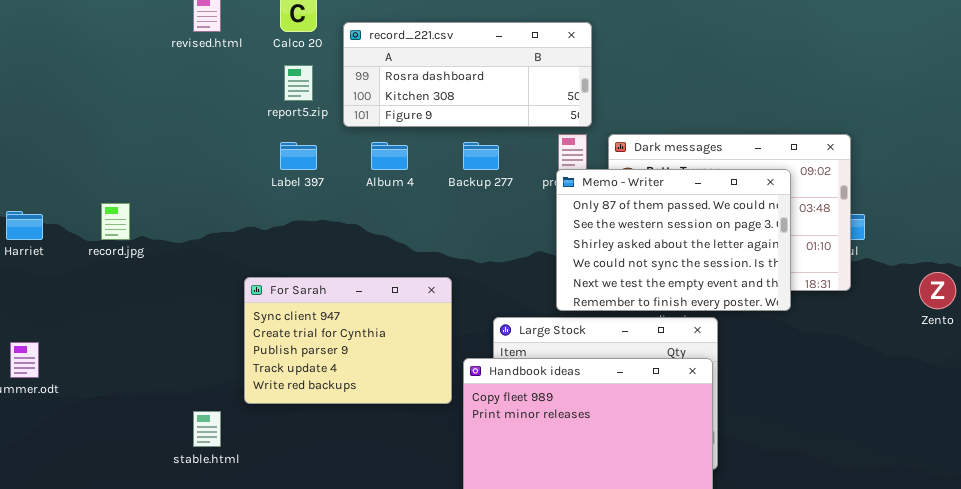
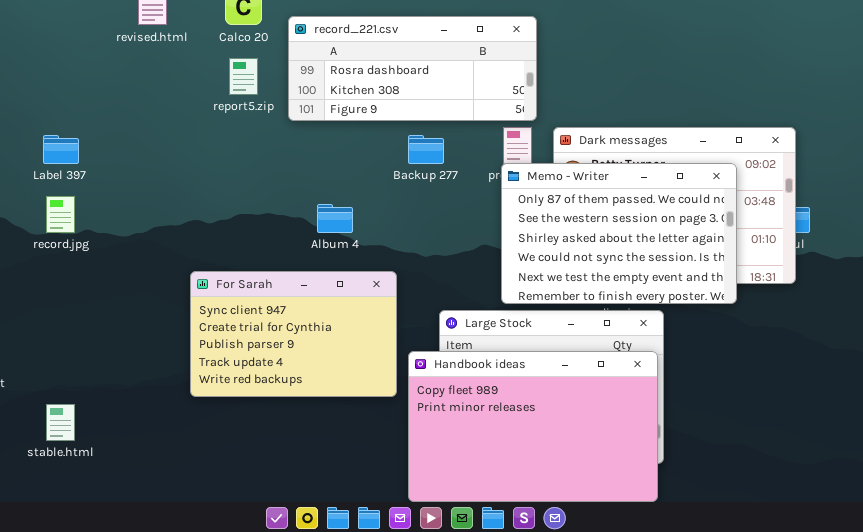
Label 397: [280,142,317,170] -> [43,135,79,164], moved
Album 4: [371,142,408,170] -> [317,204,353,233], moved
stable.html: [193,411,221,447] -> [46,404,75,441], moved

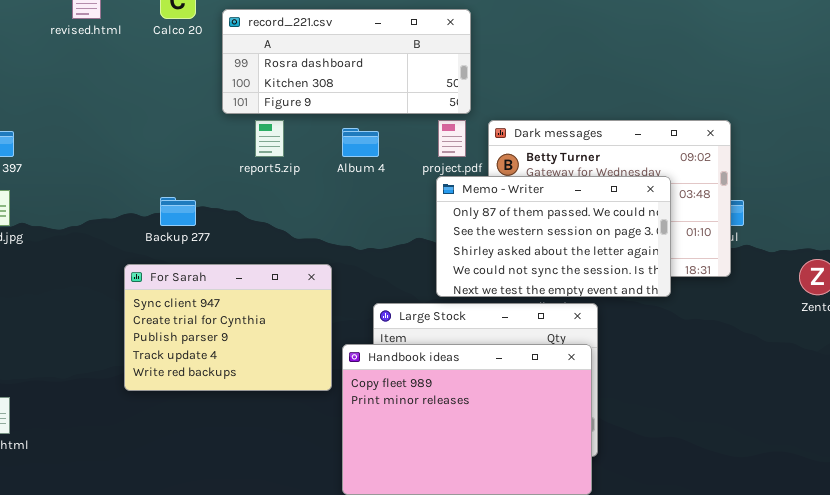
report5.zip: [229,58,258,95] -> [255,120,284,157], moved
Backup 277: [408,135,444,164] -> [160,197,196,226], moved
Memo - Writer: [501,163,737,304] -> [436,176,671,297], resized
Album 4: [317,204,353,233] -> [342,128,379,157], moved

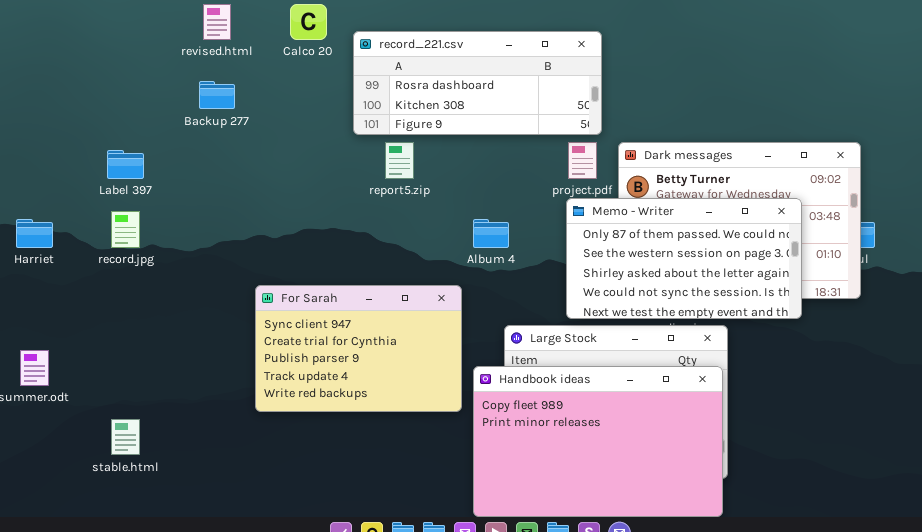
Album 4: [342,128,379,157] -> [473,219,509,248], moved
Backup 277: [160,197,196,226] -> [199,81,235,109], moved

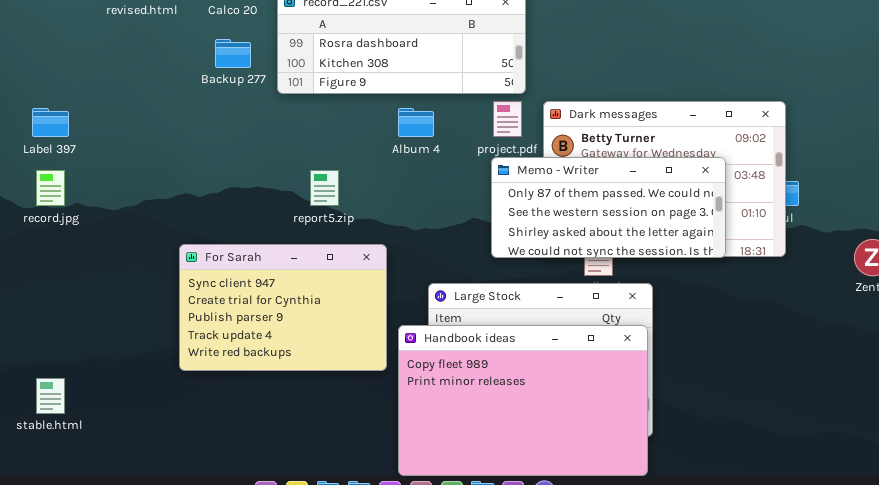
Backup 277: [199,81,235,109] -> [215,39,251,68], moved
report5.zip: [385,142,414,179] -> [310,170,339,206], moved
Memo - Writer: [566,198,802,319] -> [491,157,726,258], resized
Album 4: [473,219,509,248] -> [398,108,434,137], moved

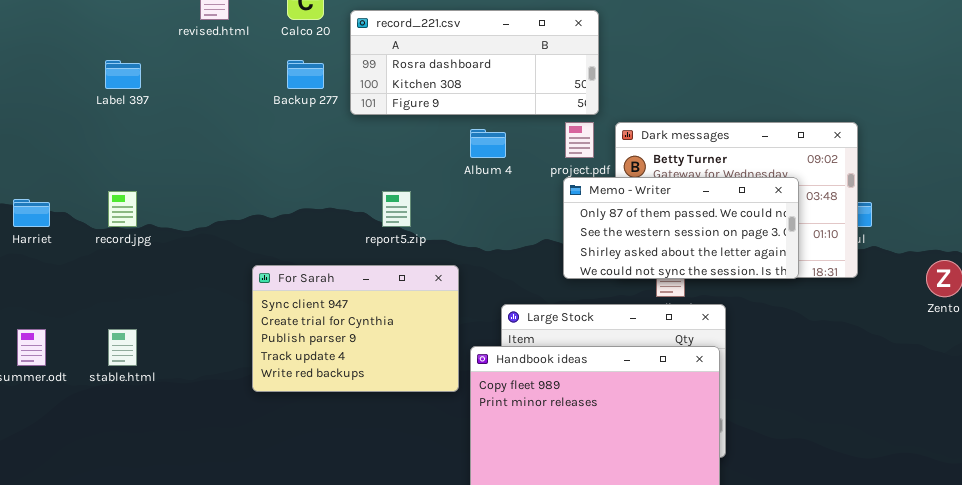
Label 397: [32,108,69,137] -> [105,60,141,89], moved
stable.html: [36,378,65,414] -> [108,329,137,366], moved

